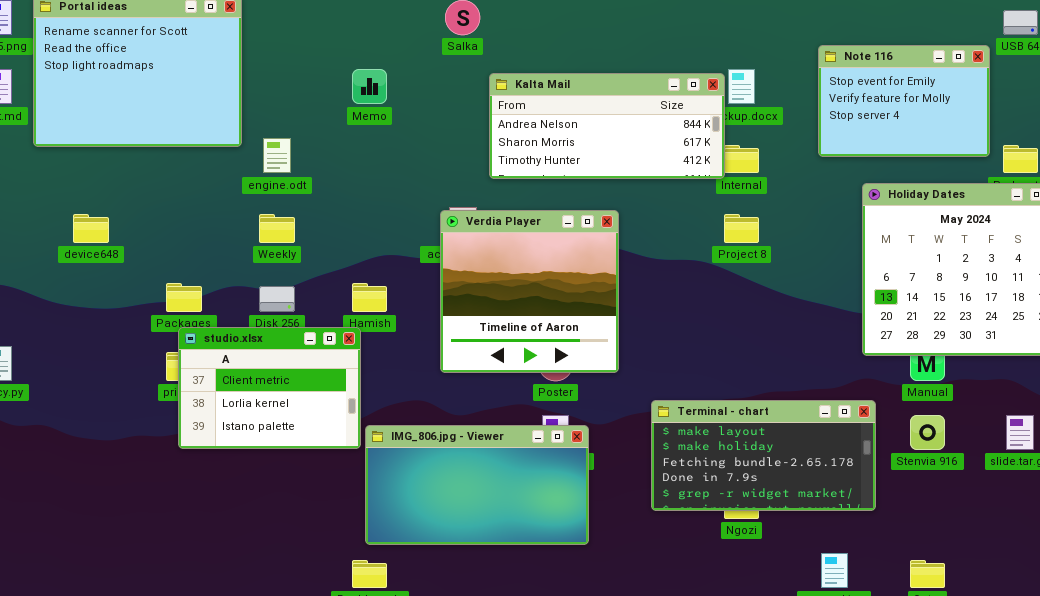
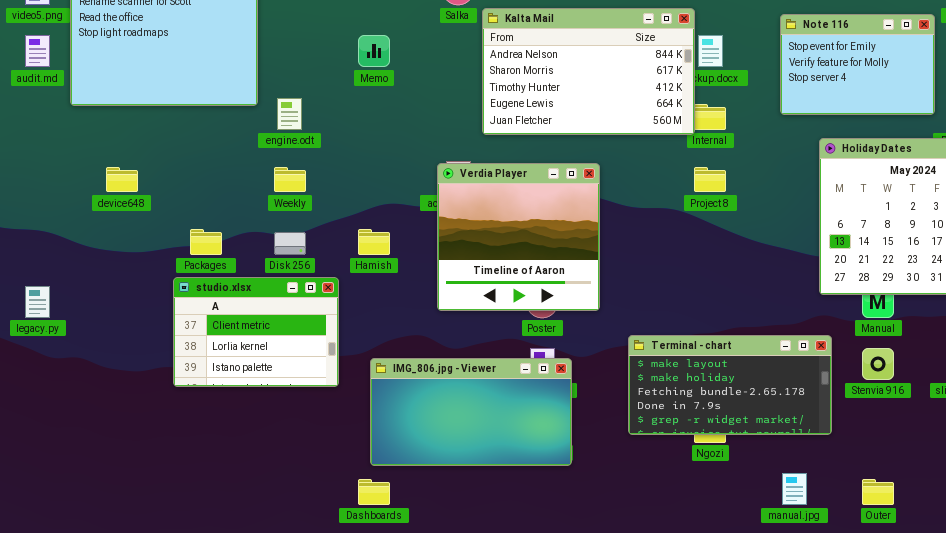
Kalta Mail: [489,73,725,179] -> [482,8,695,135], resized
studio.xlsx: [178,327,361,449] -> [173,277,339,387], moved

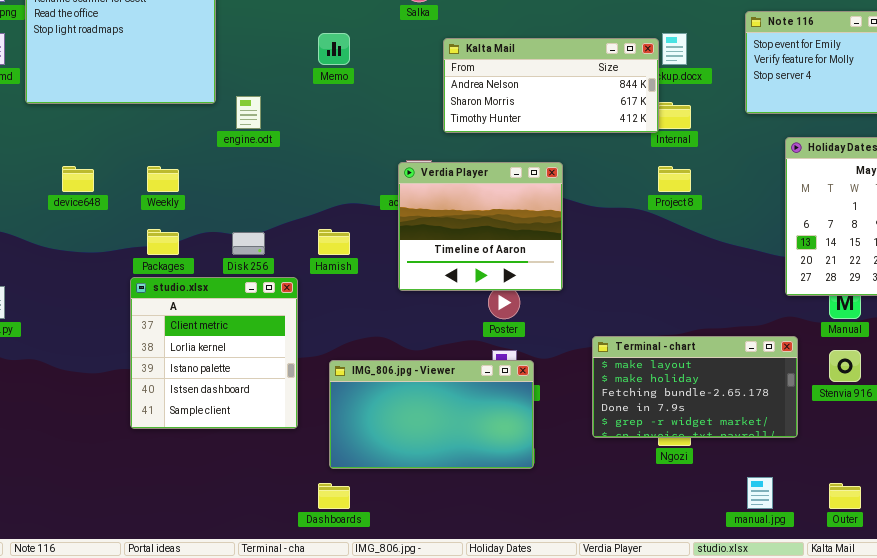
Kalta Mail: [482,8,695,135] -> [443,38,659,133], resized
Verdia Player: [437,163,600,311] -> [398,162,563,291], resized
Weekly: [274,167,306,192] -> [147,166,179,192], moved
studio.xlsx: [173,277,339,387] -> [130,277,298,429], resized

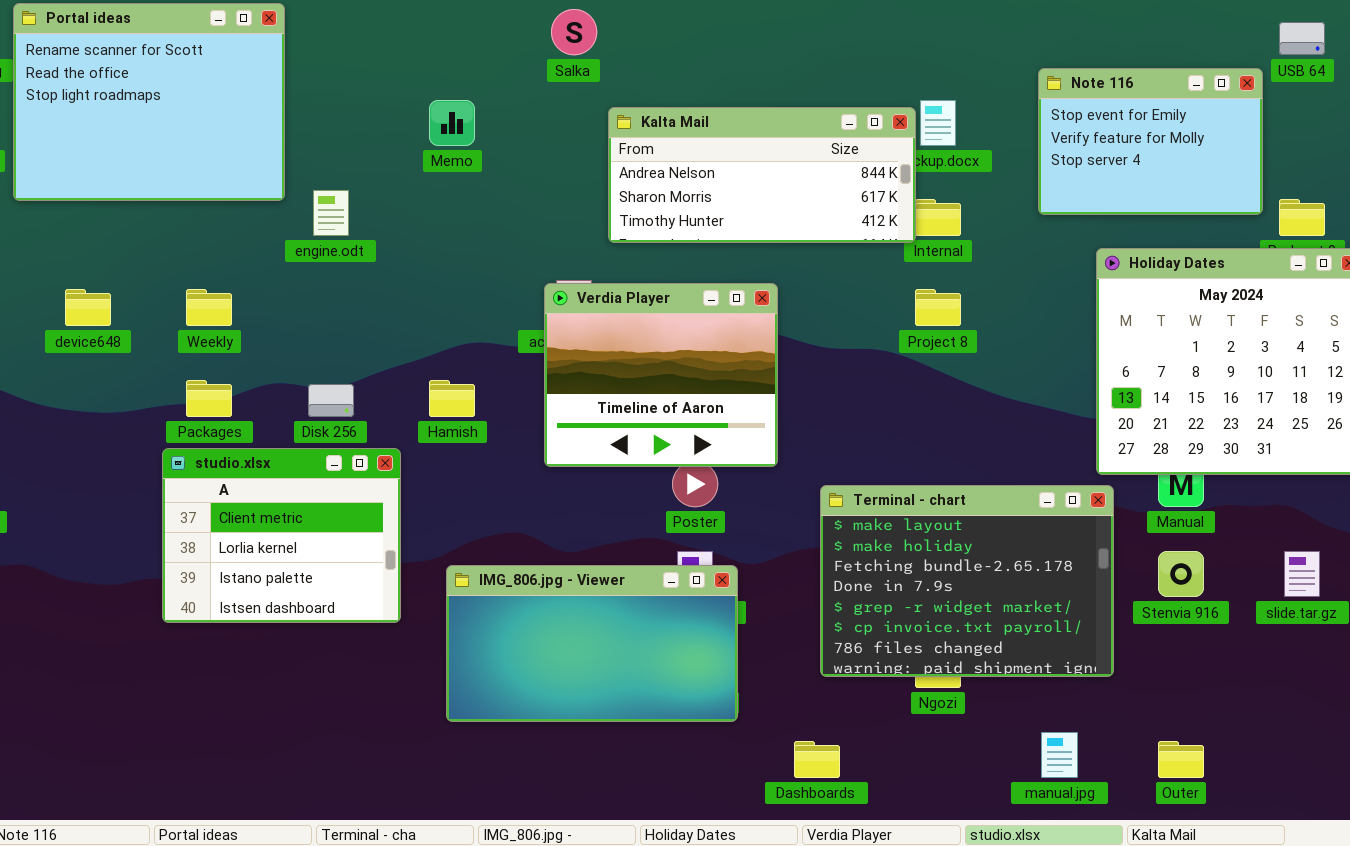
studio.xlsx: [130,277,298,429] -> [162,448,401,623], resized
Terminal - chart: [592,336,798,438] -> [820,485,1114,677], resized
Dashboards: [318,483,350,509] -> [794,741,840,778], moved

